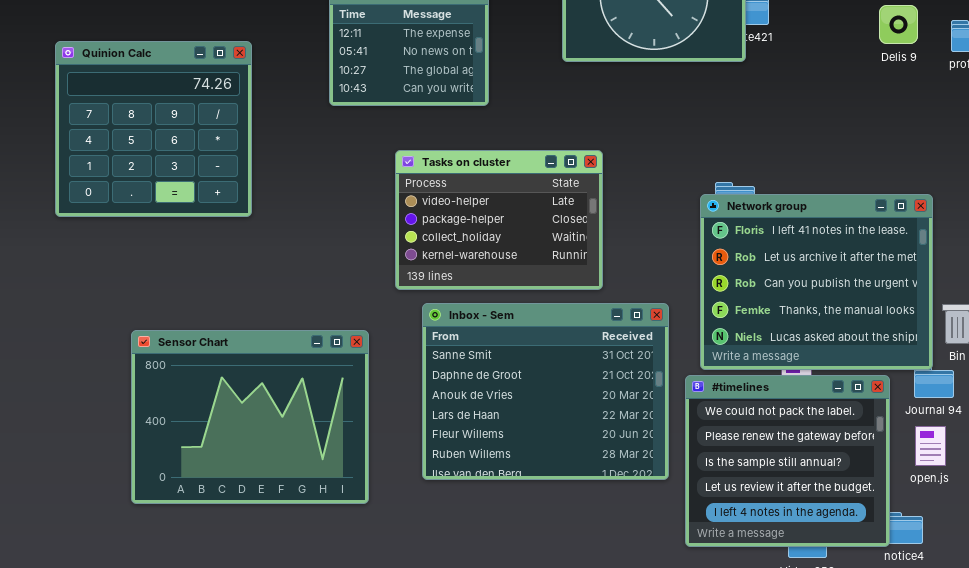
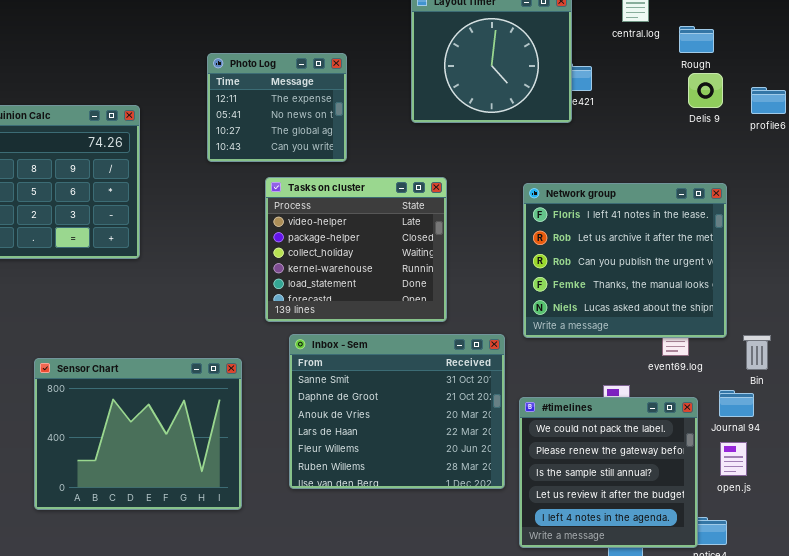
Tasks on cluster: [395,150,603,290] -> [265,177,447,322], resized
Network group: [700,194,933,370] -> [523,183,727,338], moved

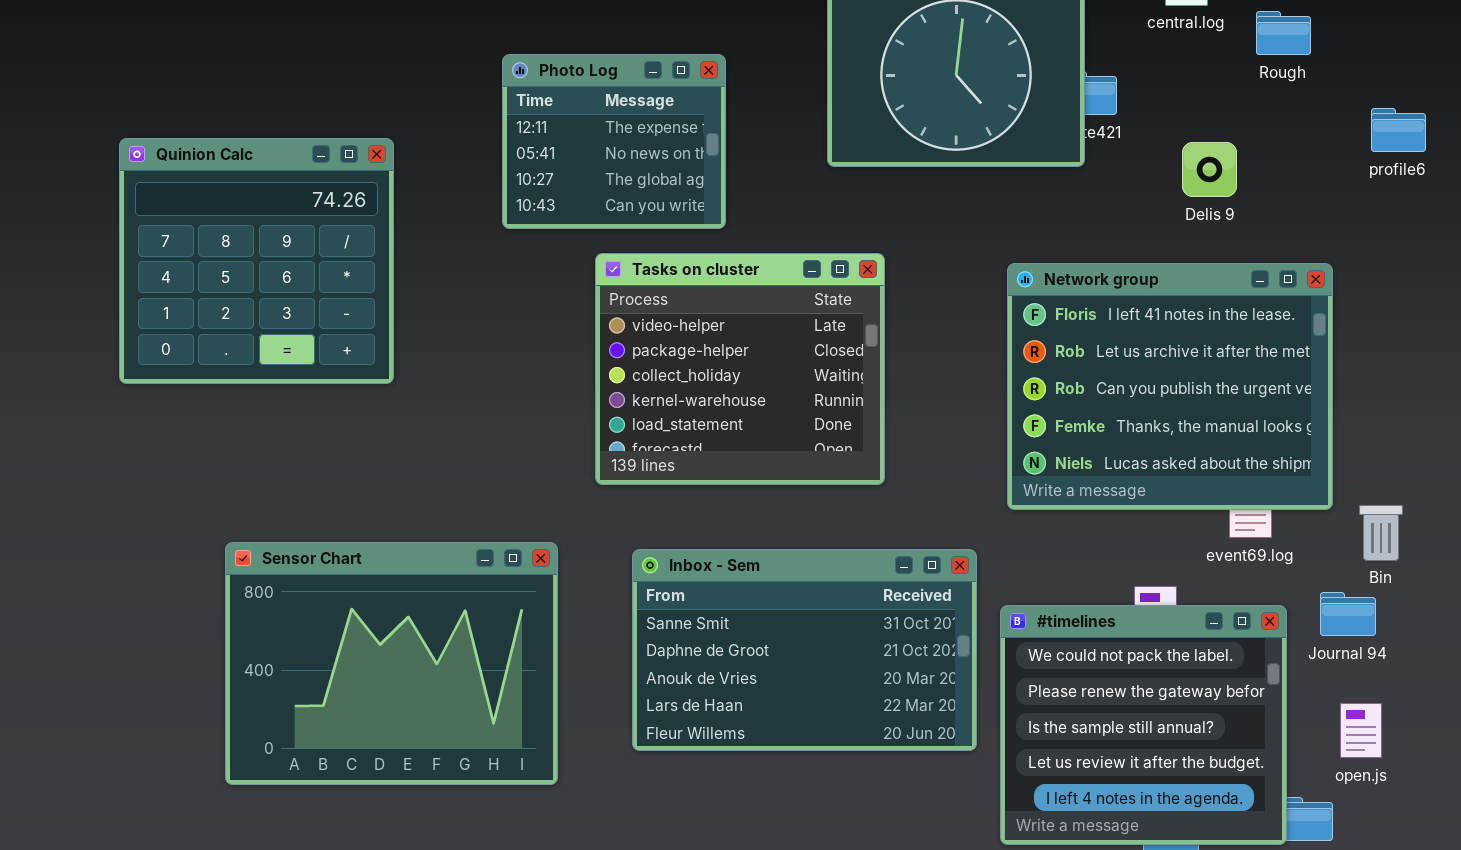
Delis 9: [688,73,723,108] -> [1182,142,1237,197], moved
Inbox - Sem: [289,334,505,489] -> [632,549,977,751], resized
open.js: [720,442,747,476] -> [1340,703,1382,758], moved

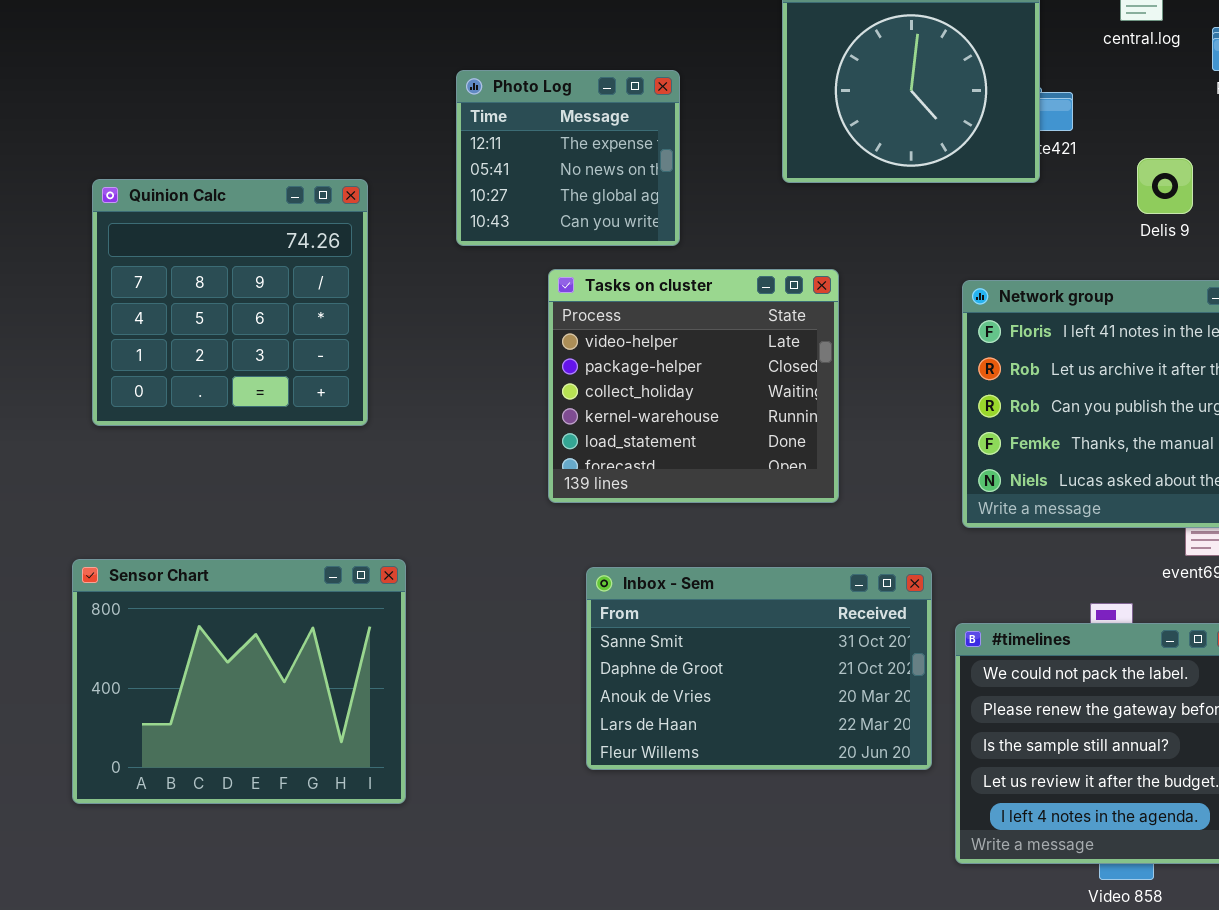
Quinion Calc: [119,138,394,384] -> [92,179,368,426], moved
Sensor Chart: [225,542,558,785] -> [72,559,406,804], moved

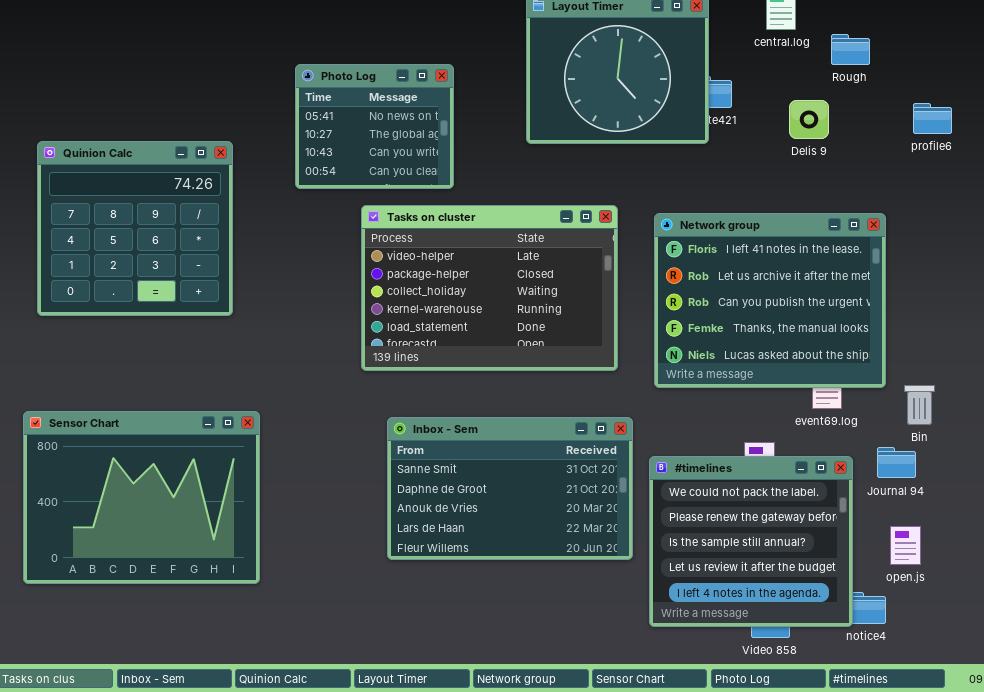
Photo Log: [456,70,680,246] -> [295,64,454,189], scrolled down 1 row
Delis 9: [1137,158,1193,214] -> [789,100,829,139], moved
Tasks on cluster: [548,269,839,503] -> [361,205,618,371], resized

